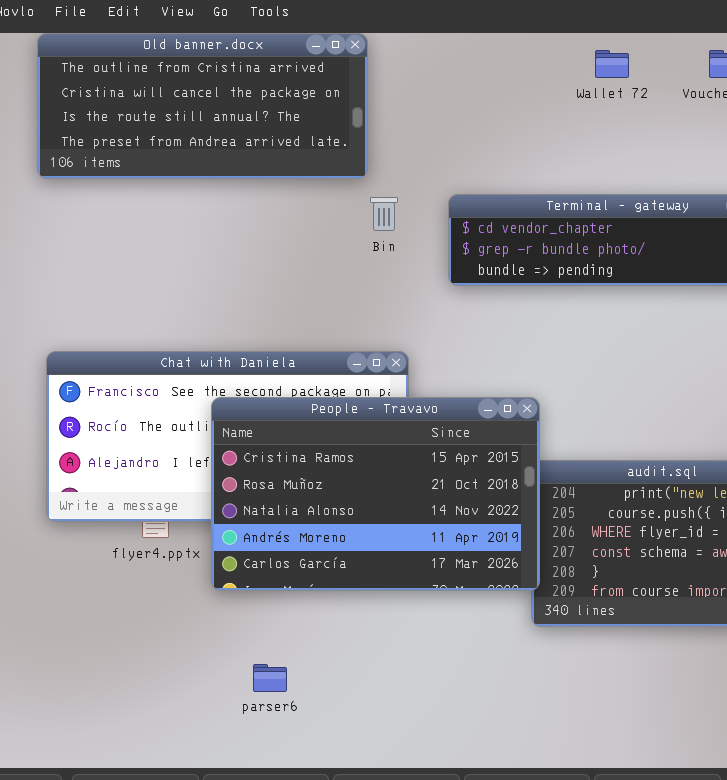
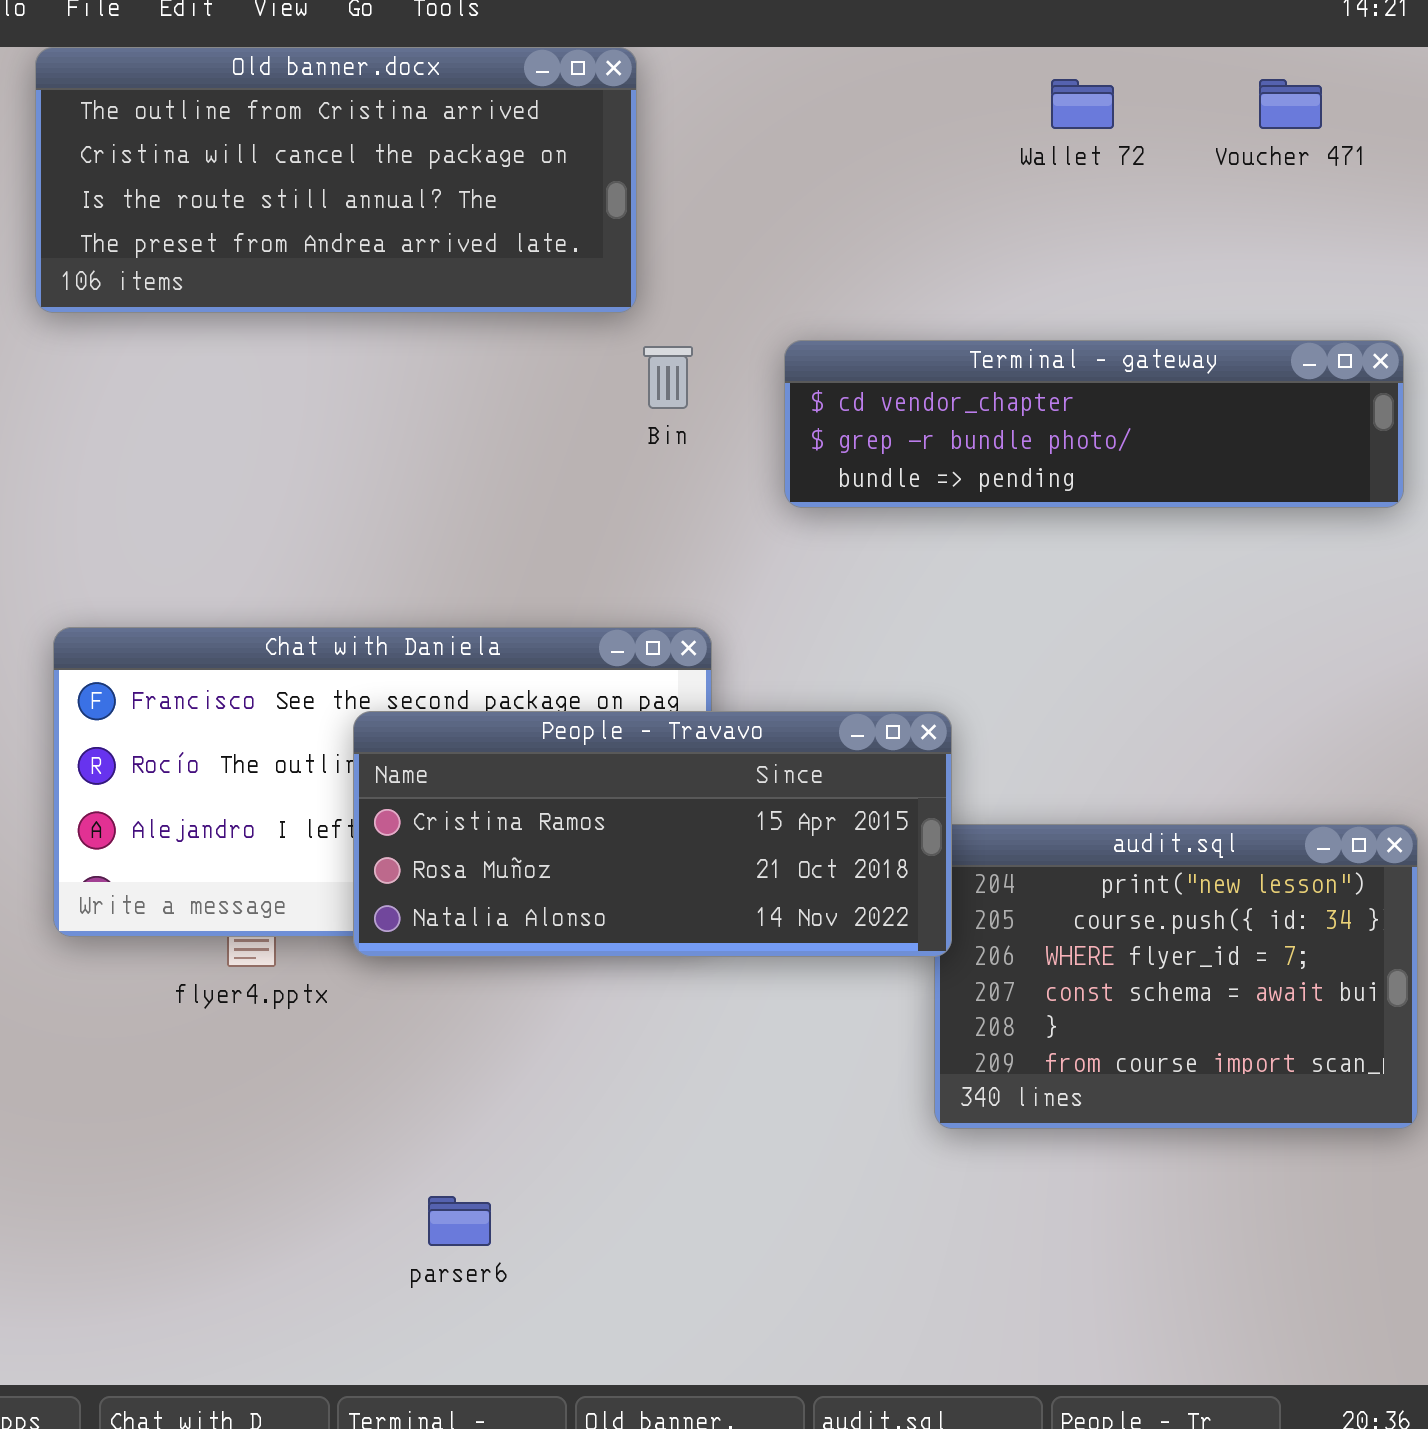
People - Travavo: [211,397,540,591] -> [353,711,952,957], resized

